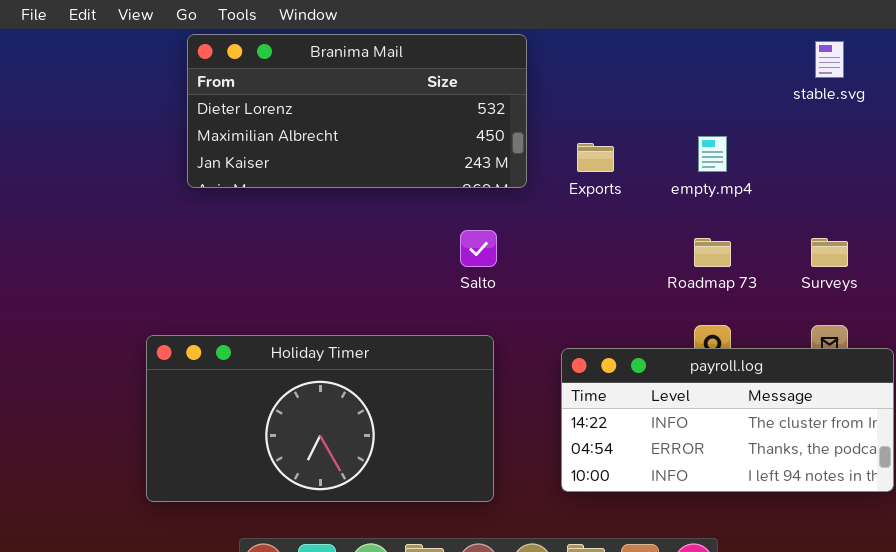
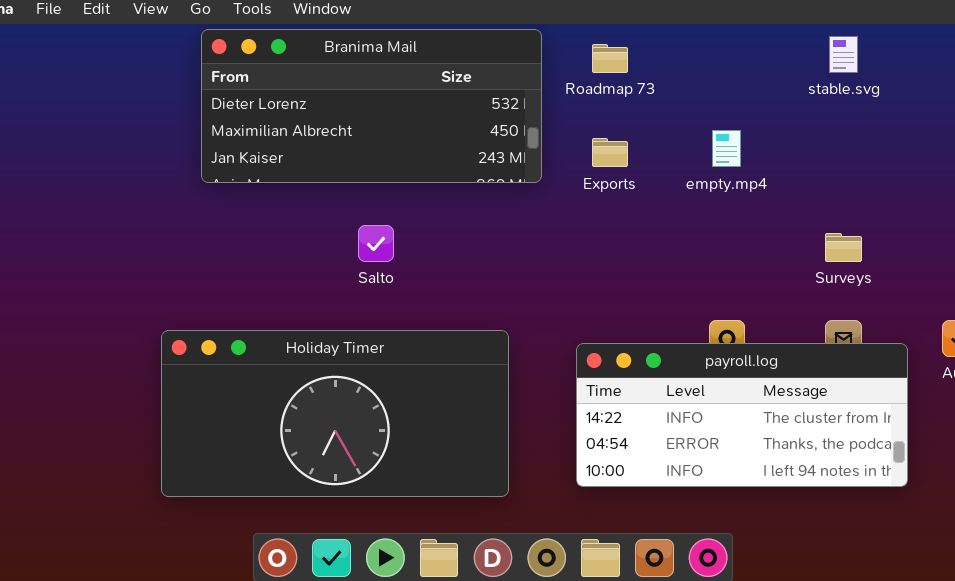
Salto: [460,230,497,267] -> [358,225,394,262], moved
Roadmap 73: [694,238,731,267] -> [592,44,628,73], moved

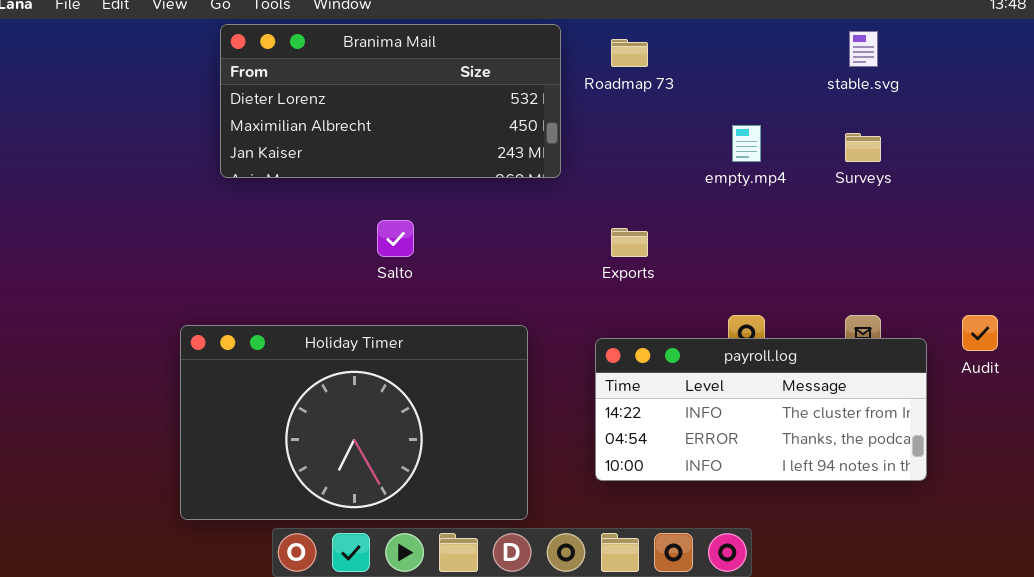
Exports: [592,138,628,167] -> [611,228,648,257], moved
Surveys: [825,233,862,262] -> [845,133,881,162], moved
Holiday Timer: [161,330,509,497] -> [180,325,528,520], resized

